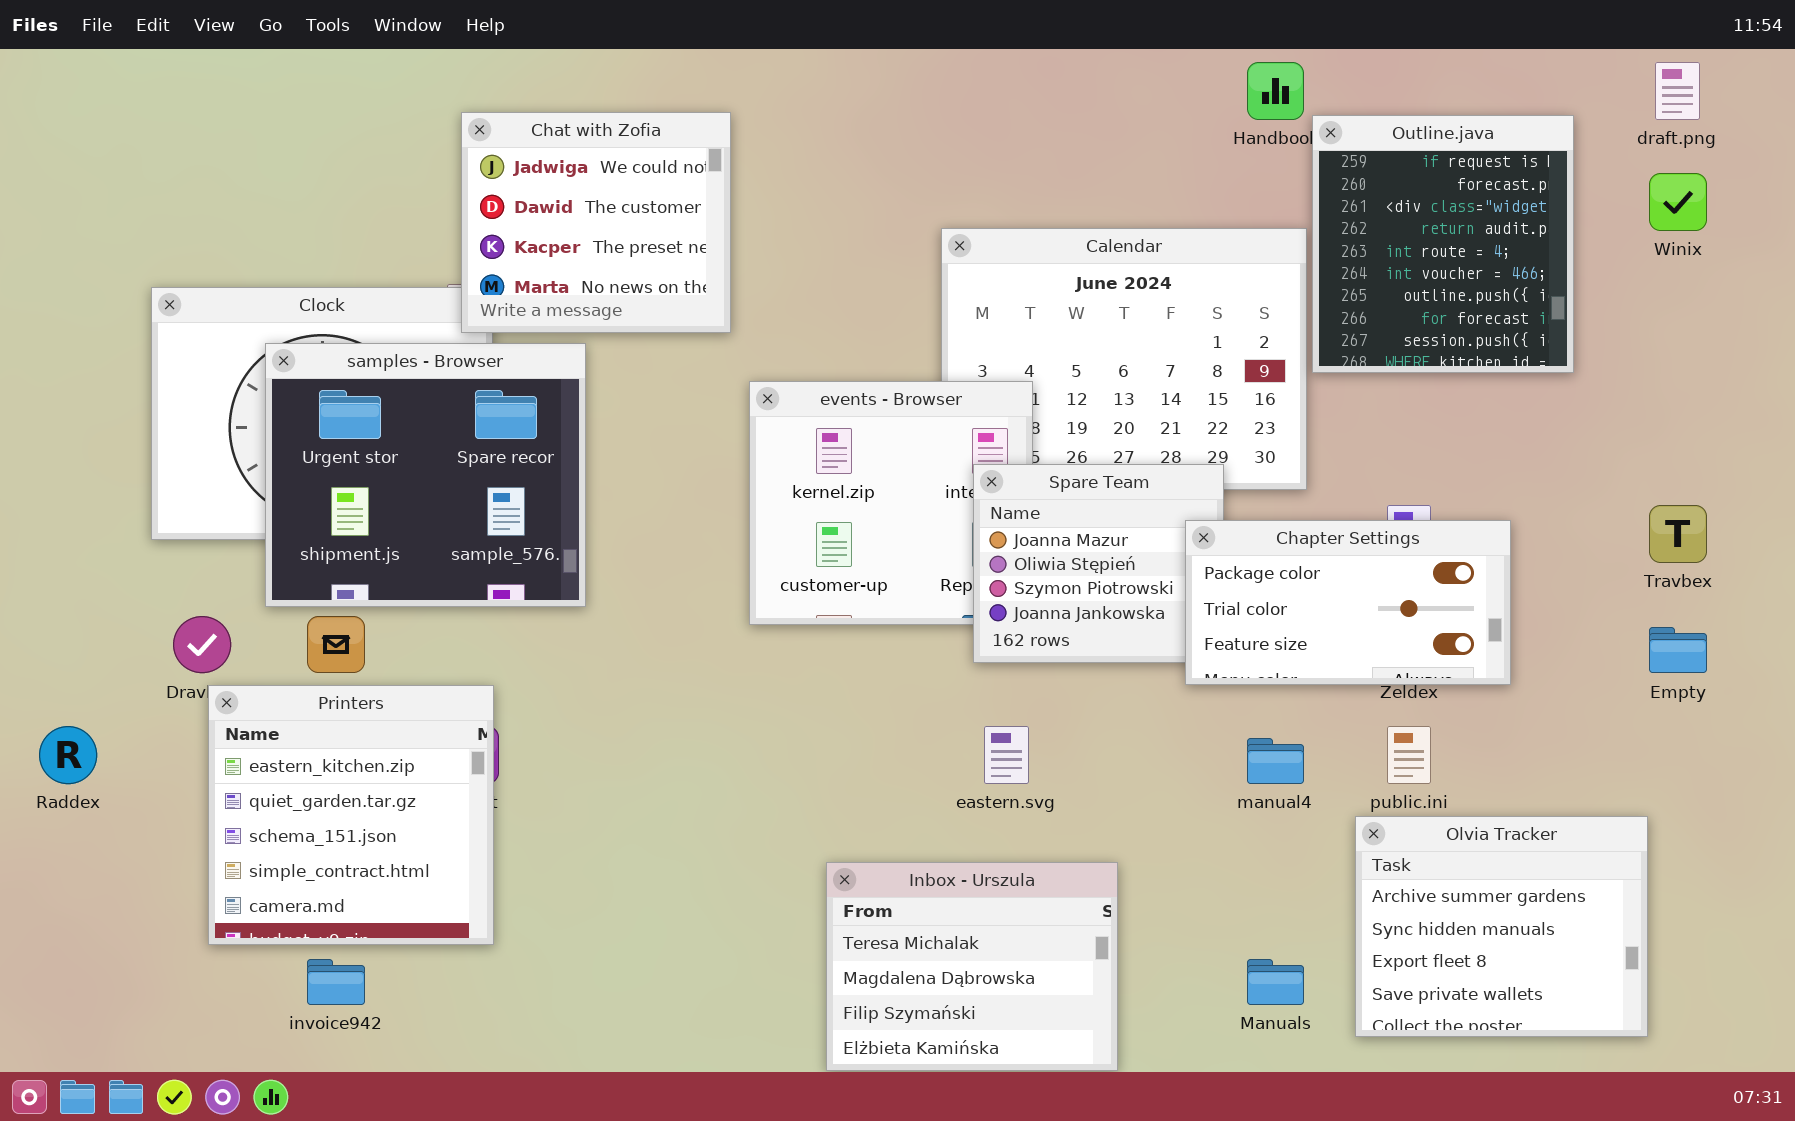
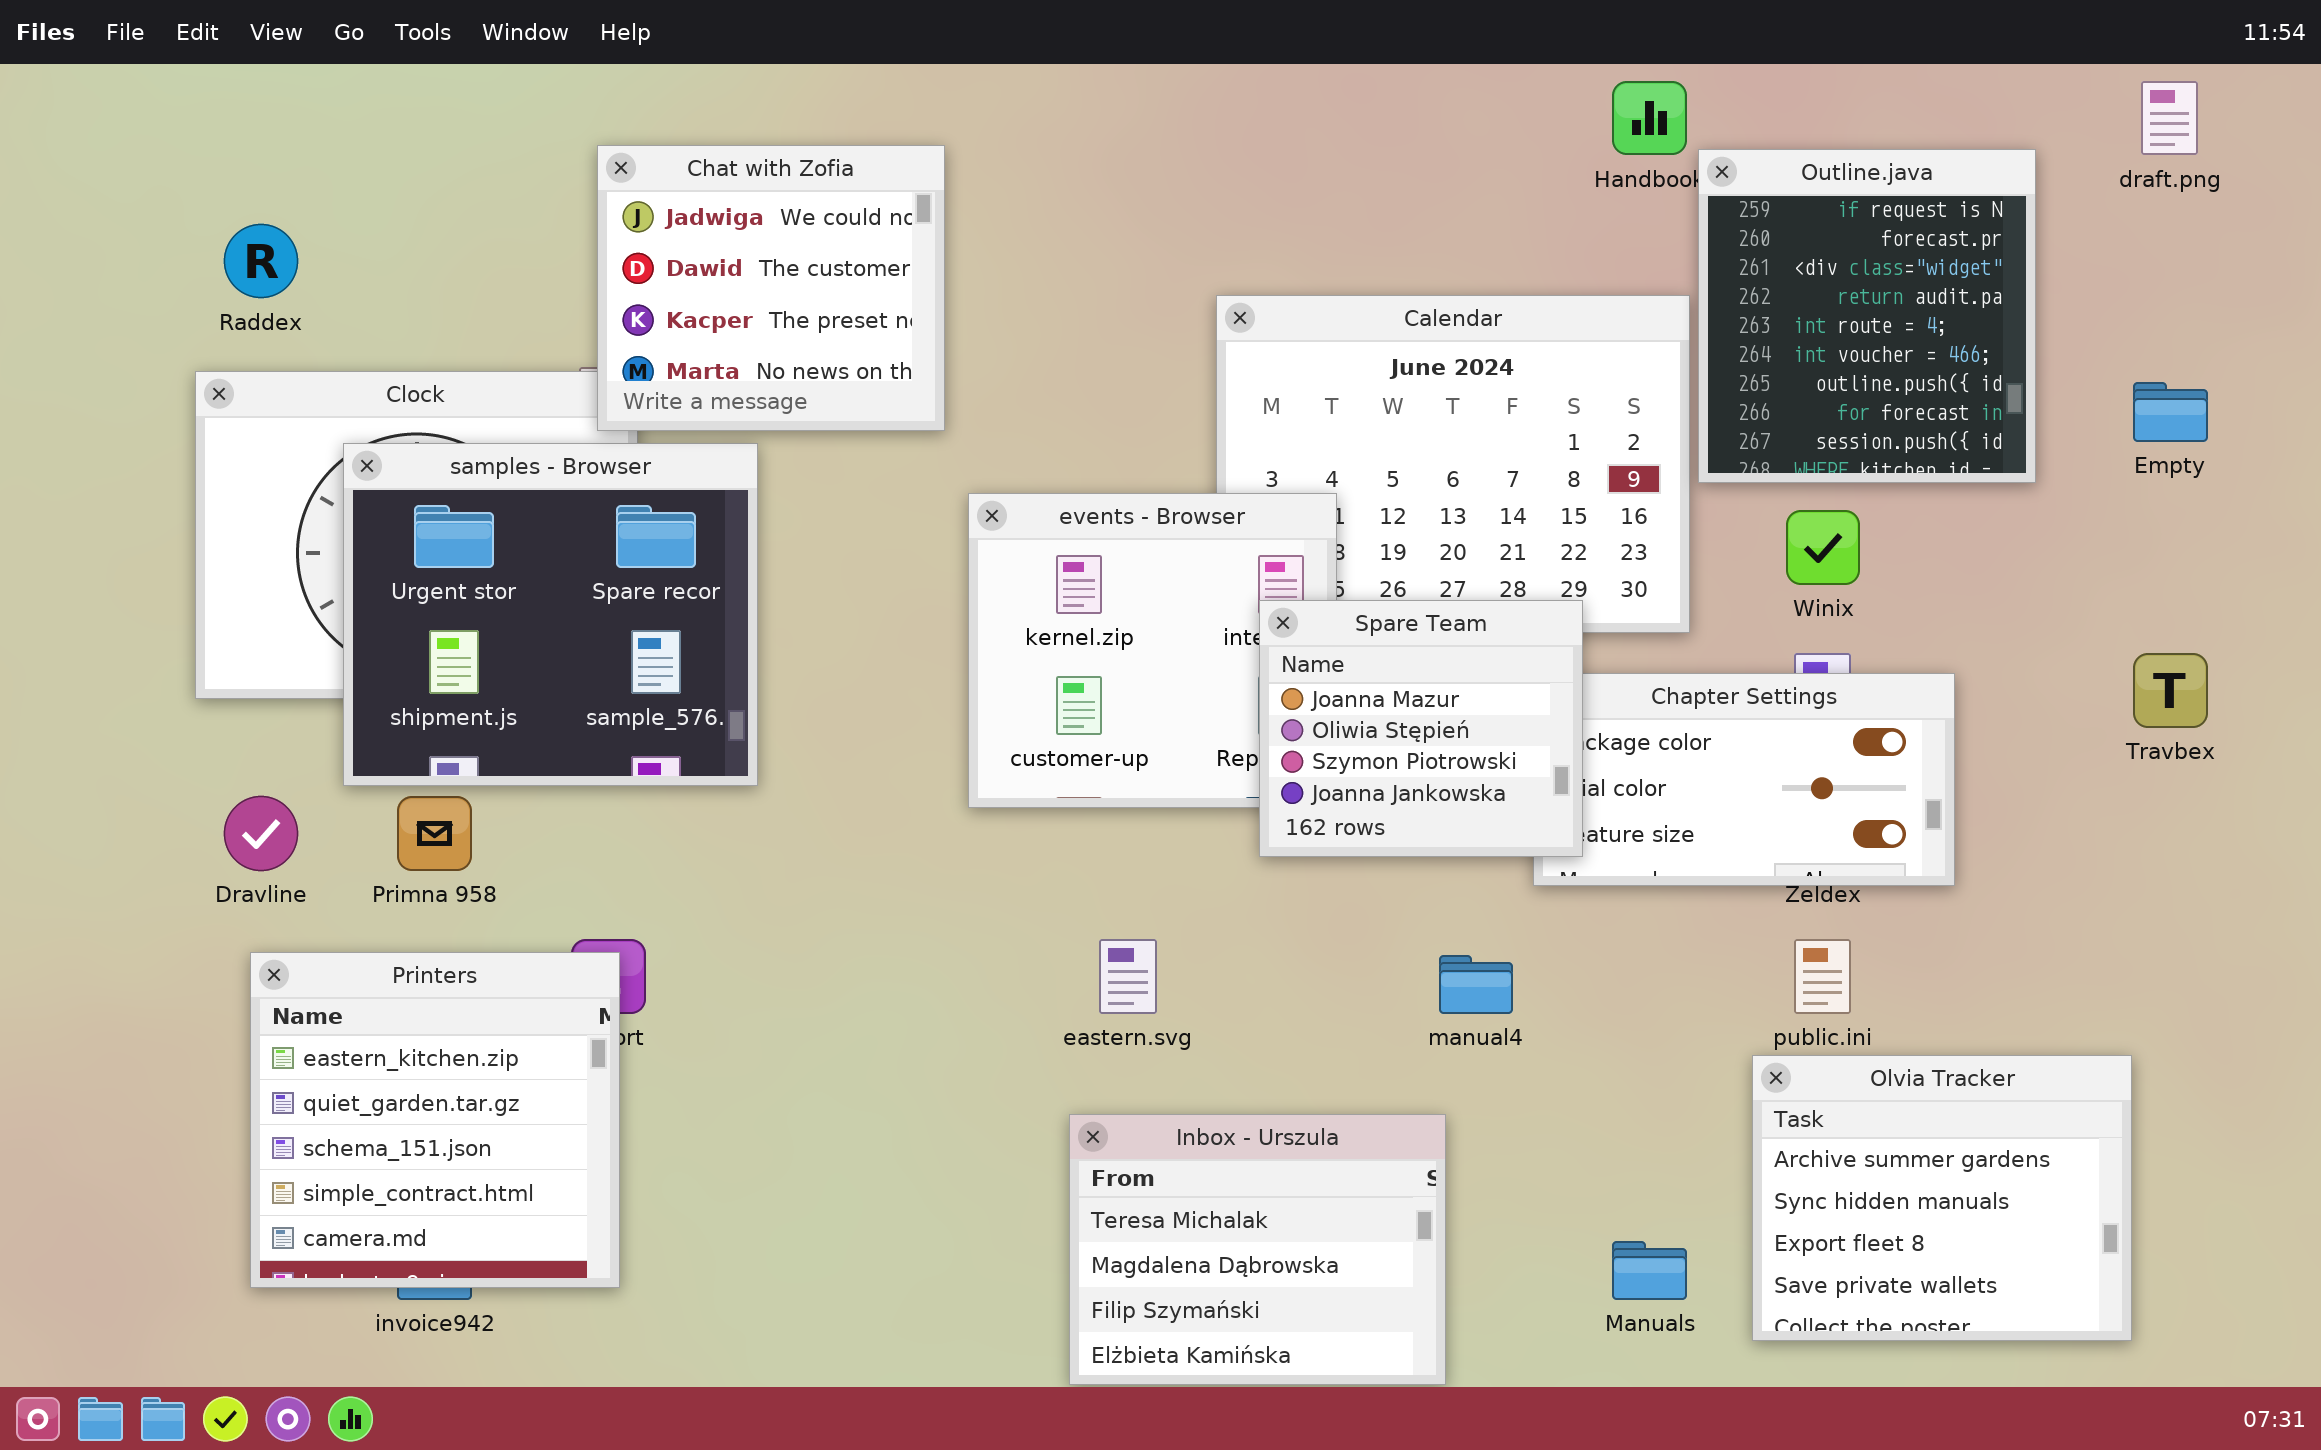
Winix: [1649,173,1707,231] -> [1786,510,1860,585], moved
Spare Team: [973,464,1224,663] -> [1259,600,1583,857], raised
Empty: [1649,627,1707,673] -> [2133,382,2208,442], moved
Printers: [208,685,494,945] -> [250,952,620,1288], moved
Raddex: [39,726,97,784] -> [224,224,298,298], moved
eastern.svg: [984,726,1029,784] -> [1099,939,1157,1014], moved
manual4: [1247,738,1304,784] -> [1439,955,1513,1014], moved

